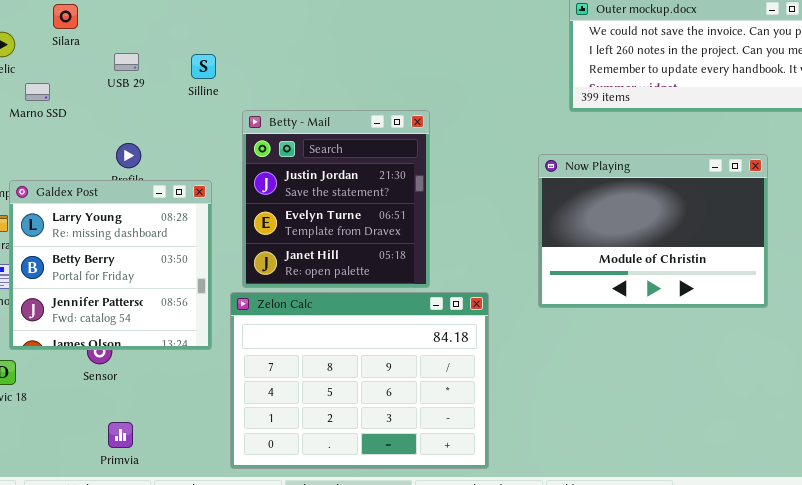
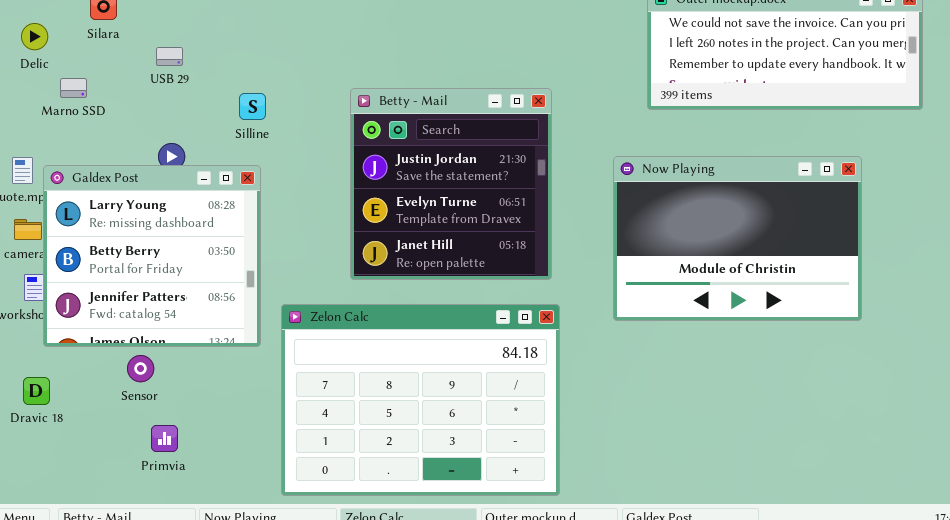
Silline: [191,54,216,79] -> [239,93,266,120], moved
Betty - Mail: [242,110,430,288] -> [350,88,552,280], moved
Galdex Post: [9,180,212,350] -> [43,165,261,347], moved
Primvia: [108,422,133,448] -> [151,425,178,452], moved

